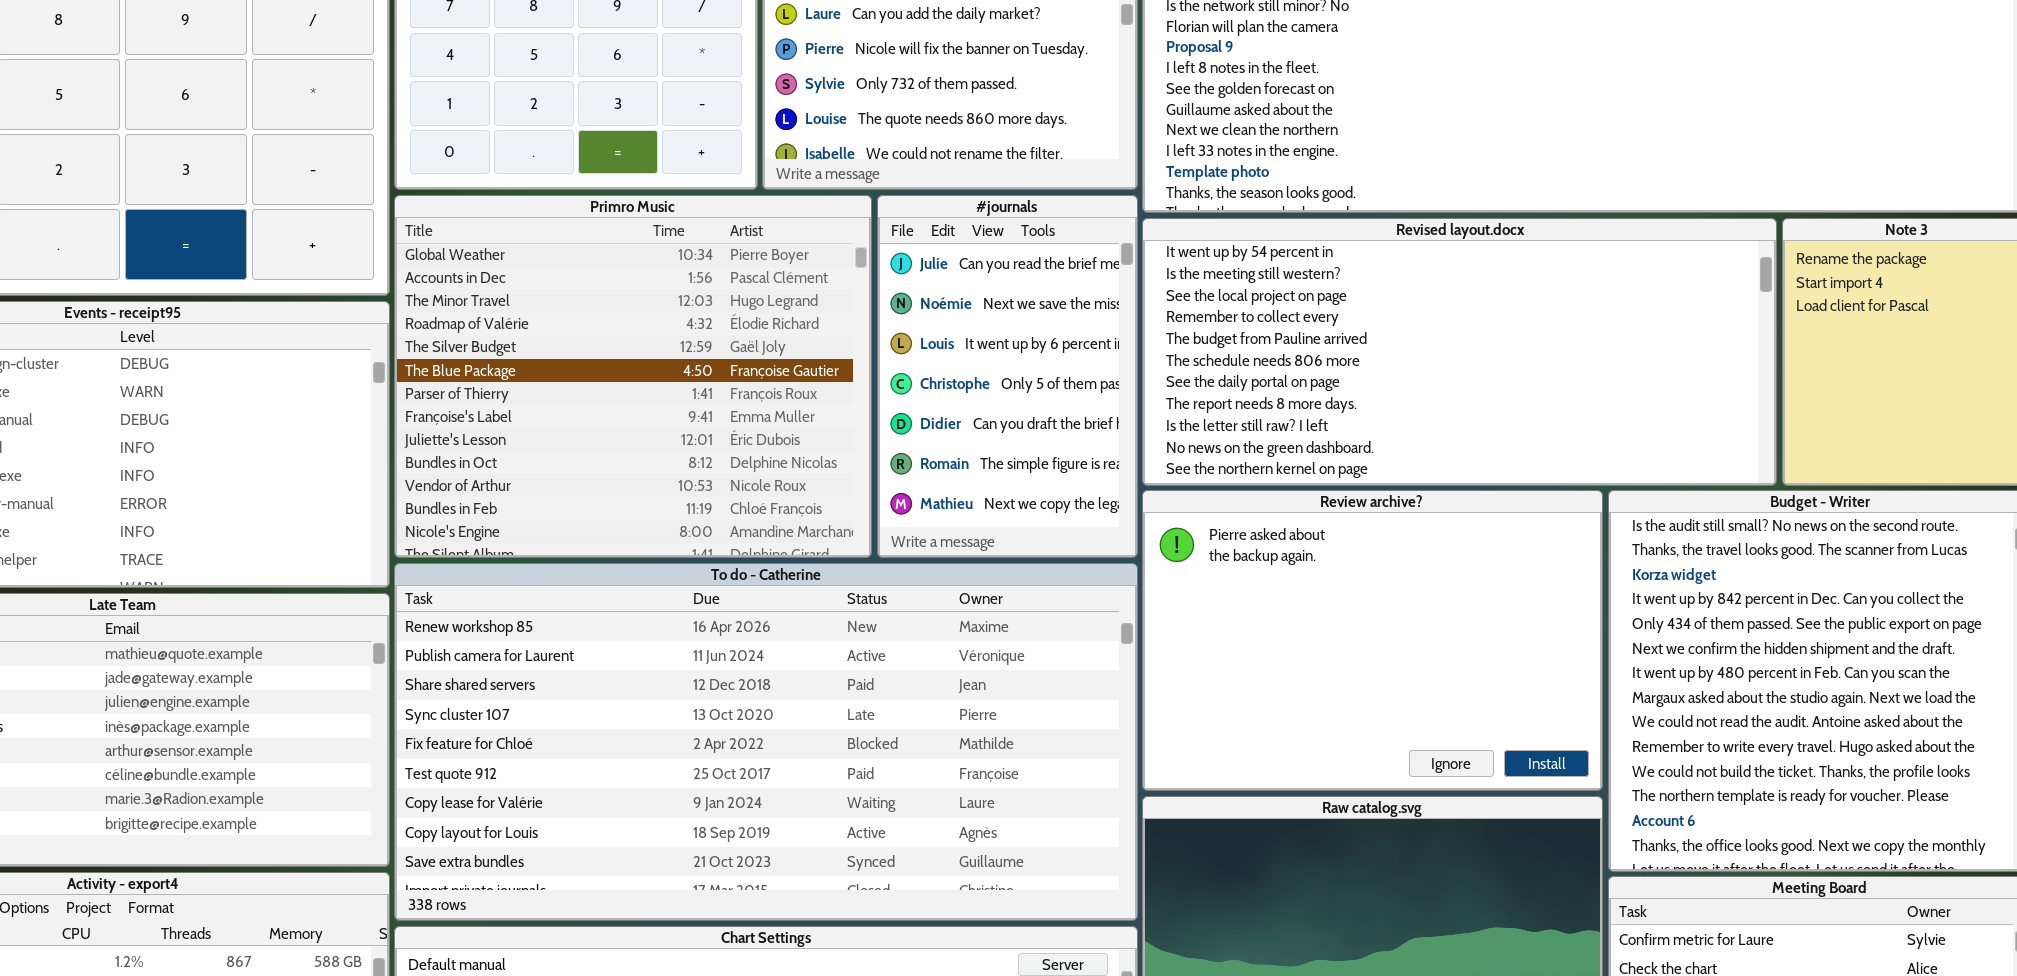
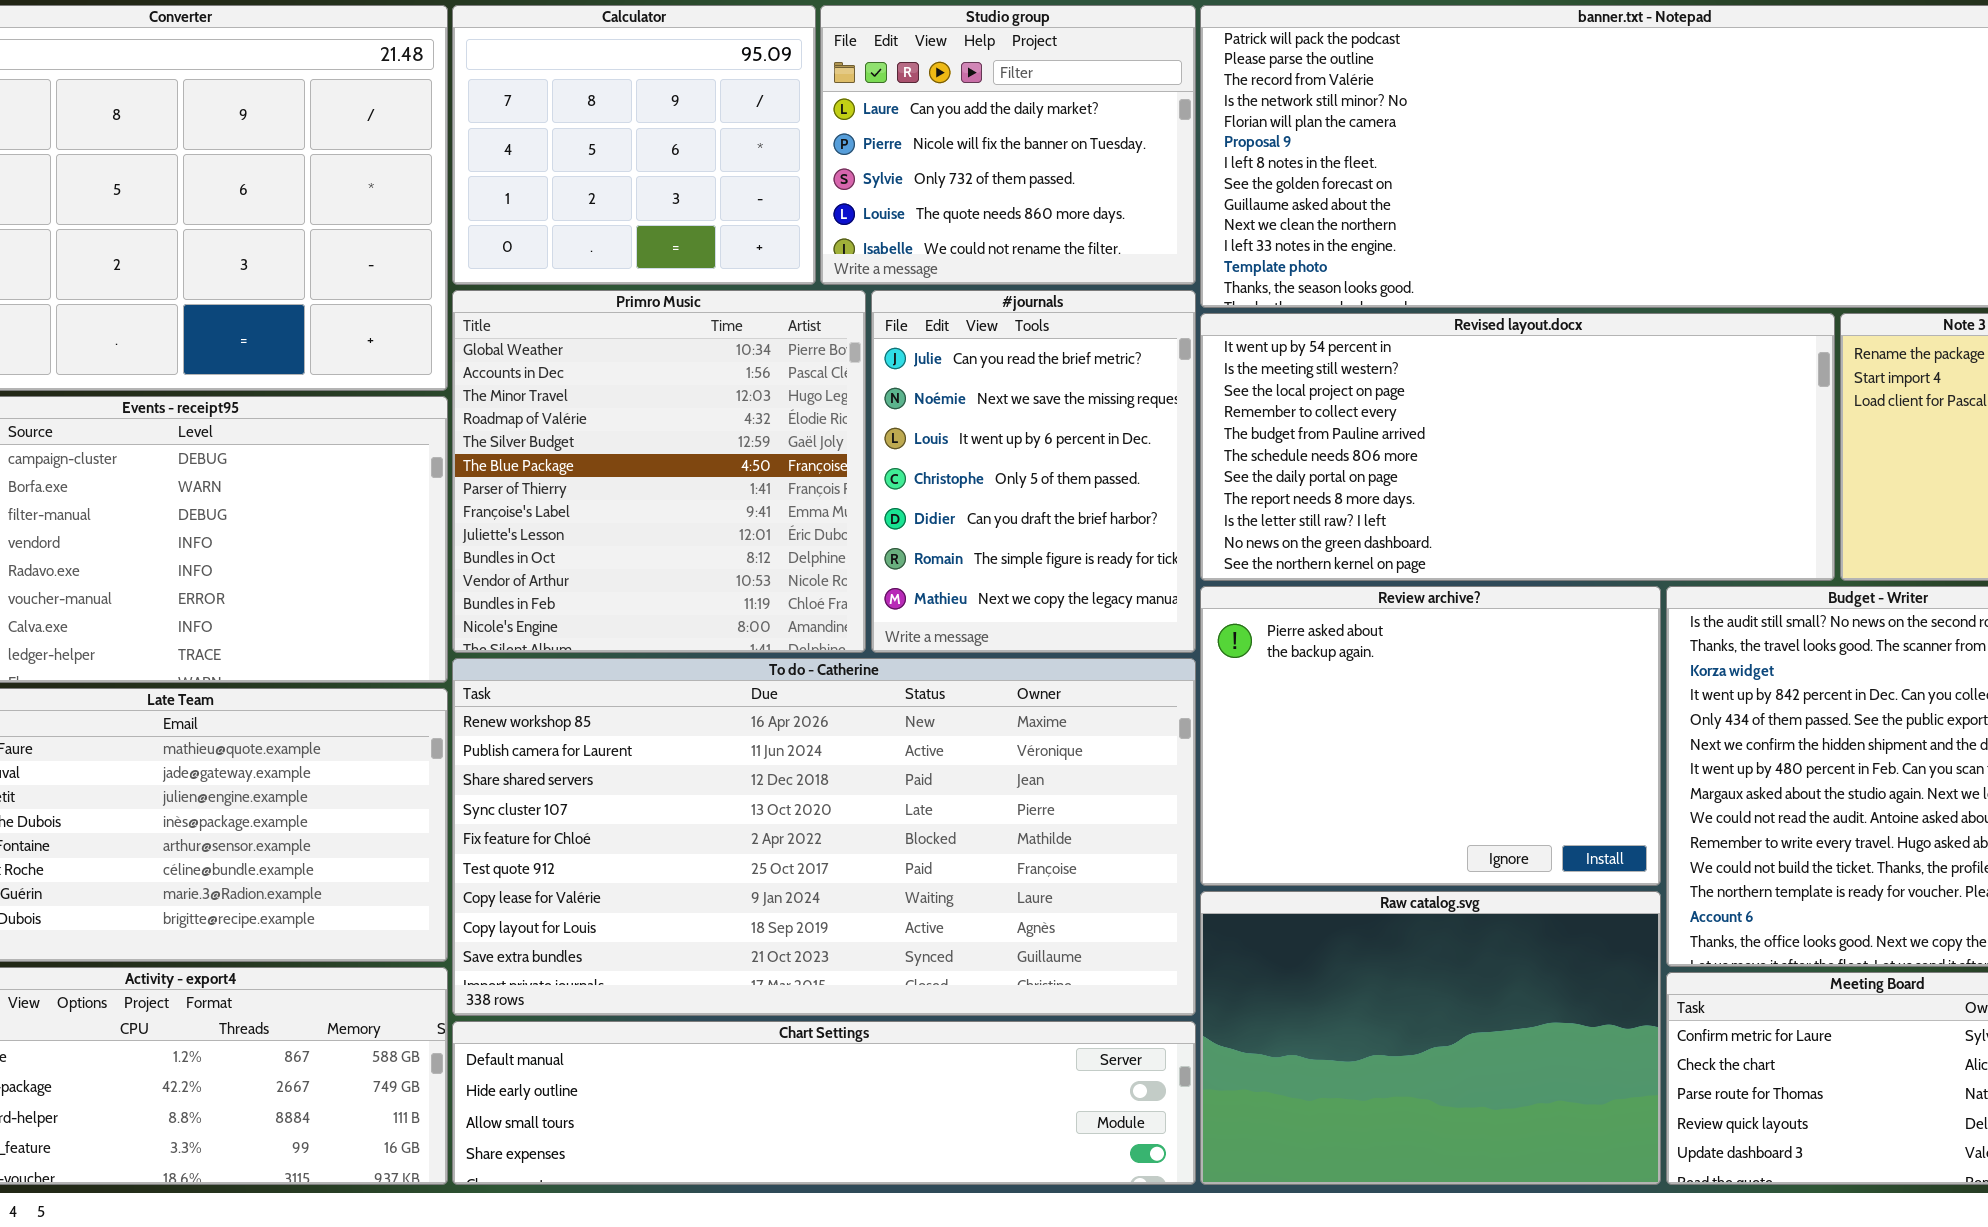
Primro Music: [394,195,872,558] -> [452,290,866,653], resized
#journals: [877,195,1138,558] -> [871,290,1196,653], resized

